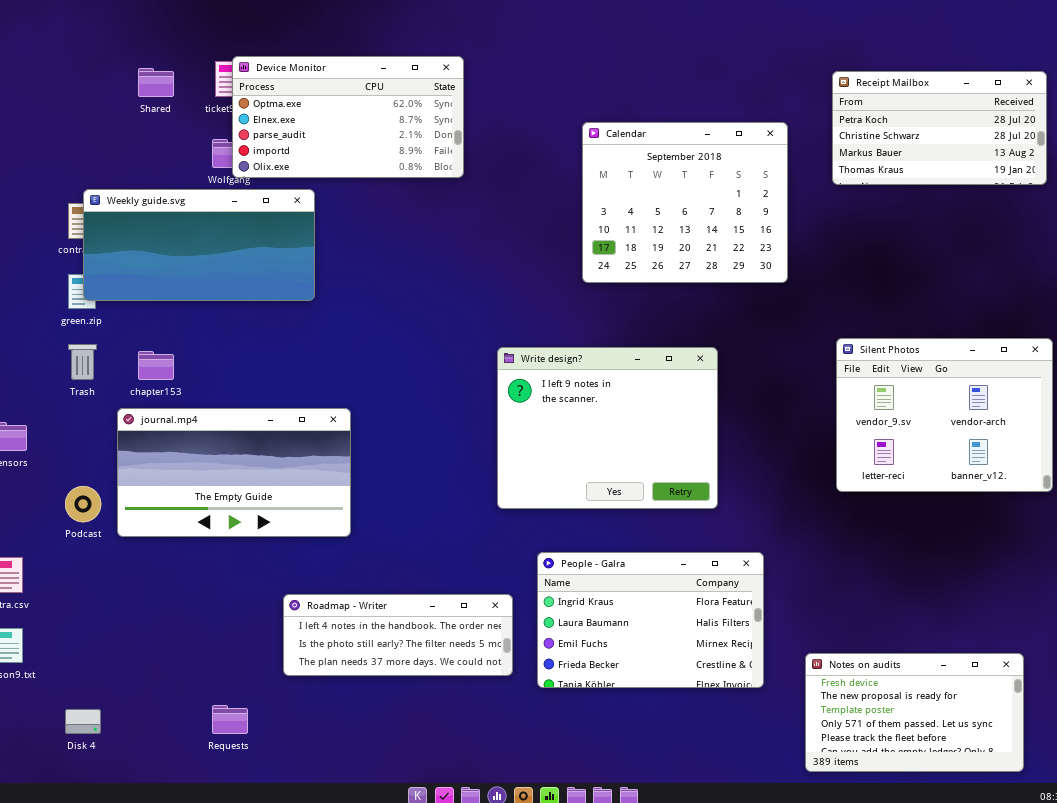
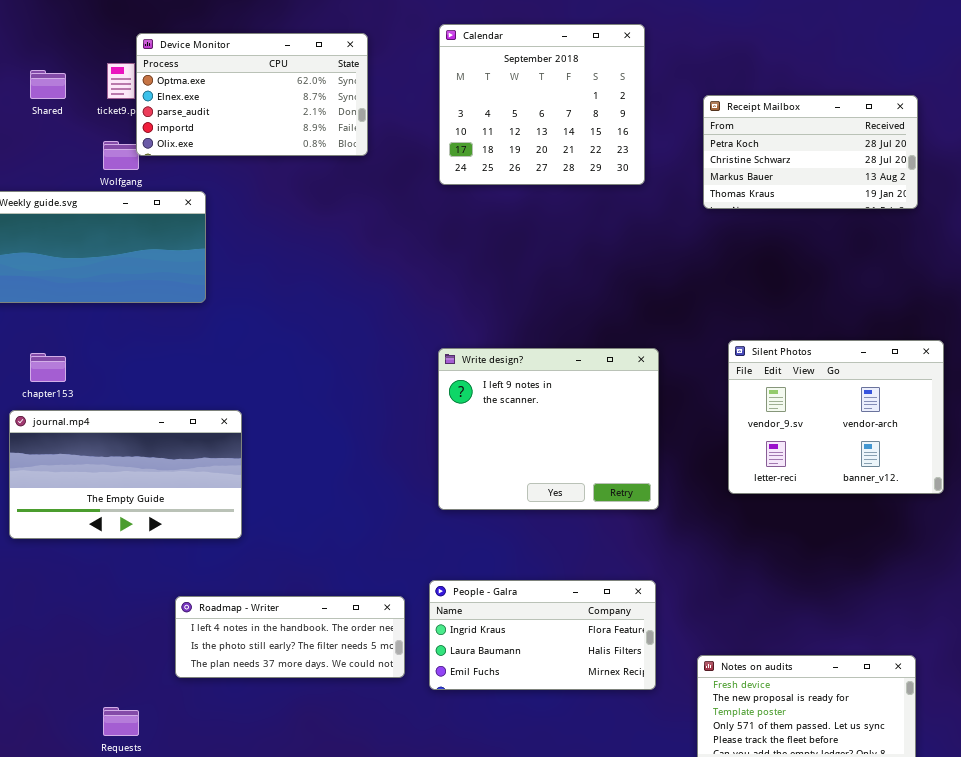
Device Monitor: [232,56,464,178] -> [136,33,368,156], moved
Receipt Mailbox: [832,71,1047,185] -> [703,95,918,209], moved
Calendar: [582,122,788,283] -> [439,24,645,185], moved
Write design?: [497,347,718,509] -> [438,348,659,510], moved
People - Galra: [537,552,764,688] -> [429,580,656,690], resized

